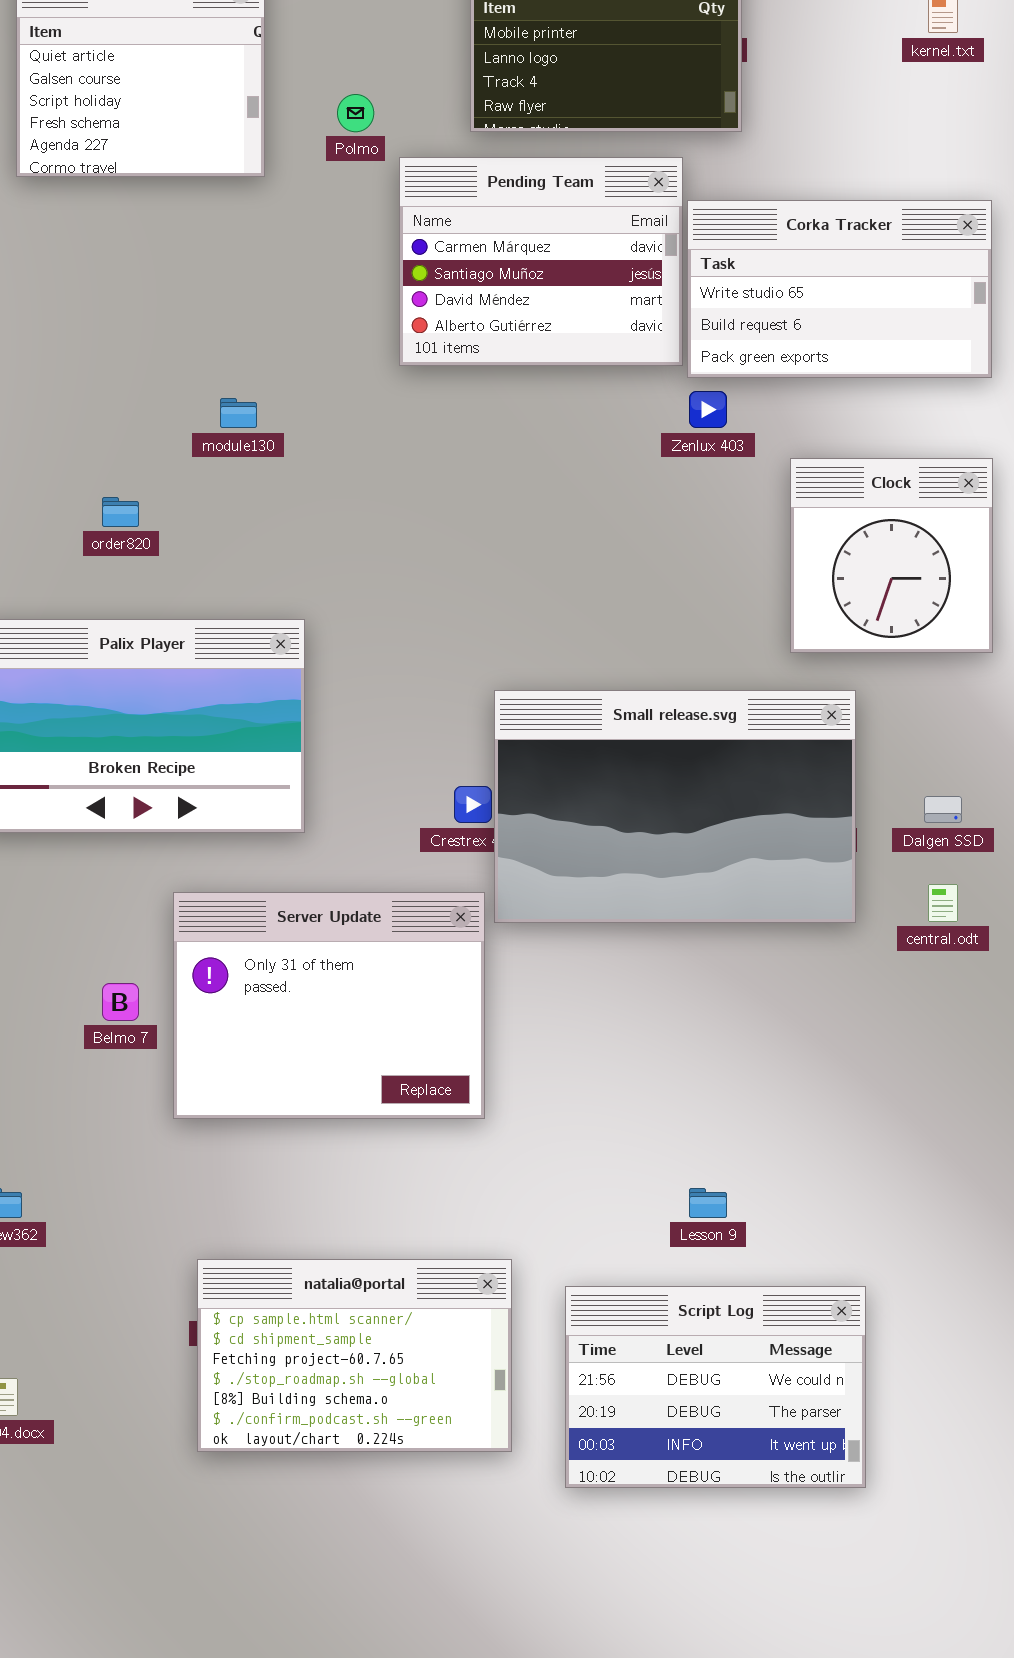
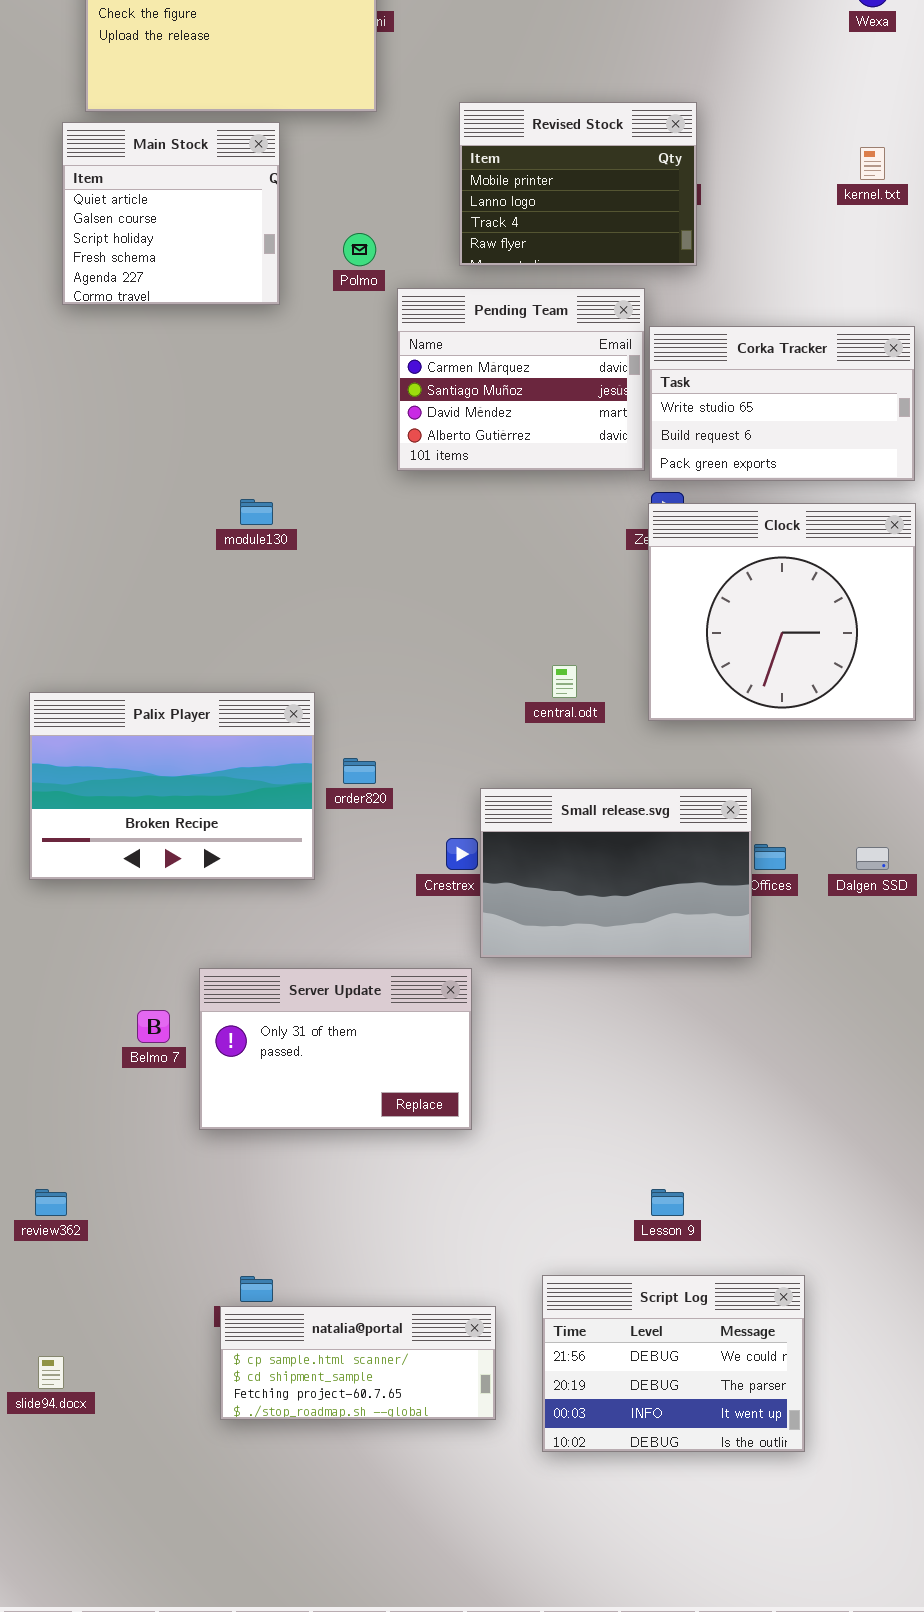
Clock: [790,458,993,653] -> [648,503,916,721], resized
order820: [102,497,139,527] -> [343,758,376,784], moved
Small release.svg: [494,690,856,923] -> [480,788,752,958], resized
central.odt: [928,884,958,922] -> [552,665,577,698], moved
Server Update: [173,892,485,1119] -> [199,968,472,1130], resized
natalia@portal: [197,1259,512,1452] -> [220,1306,496,1420], resized

